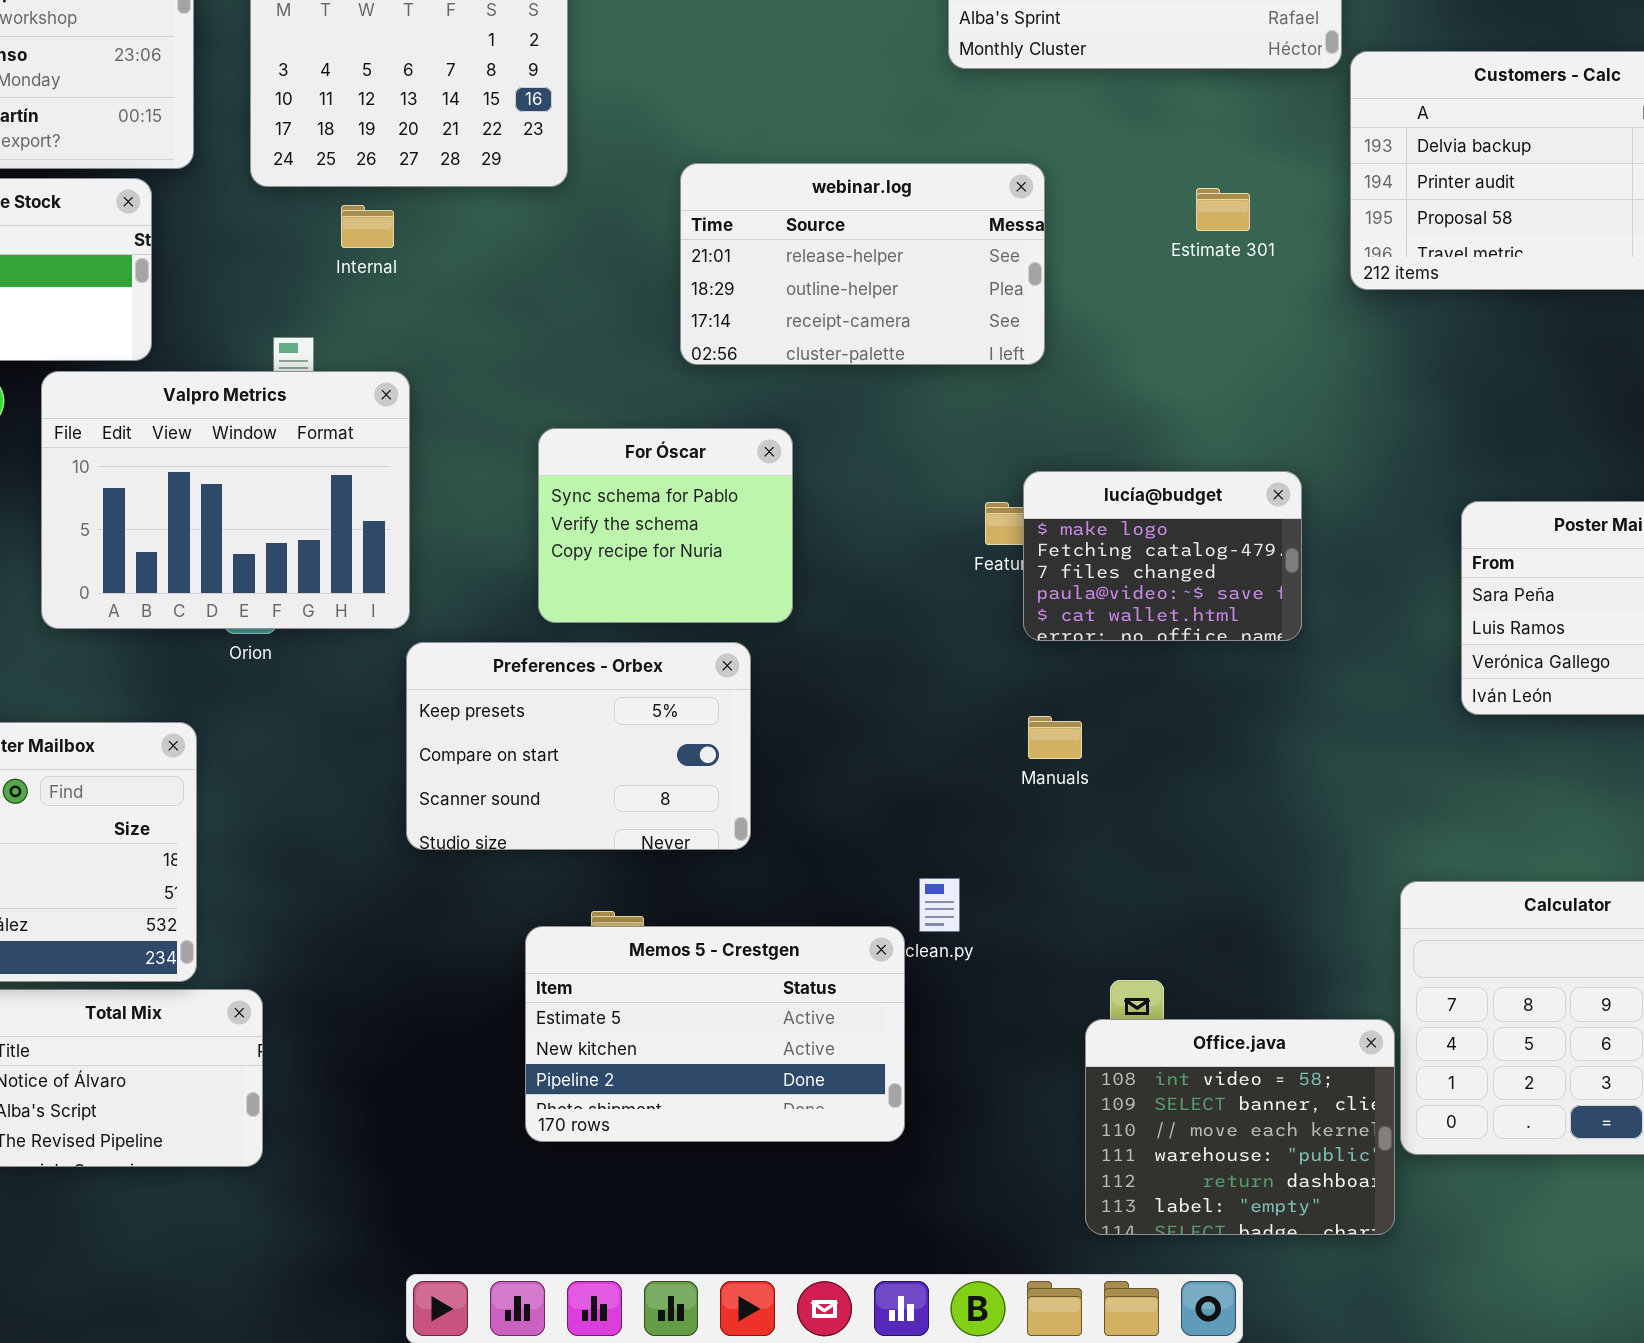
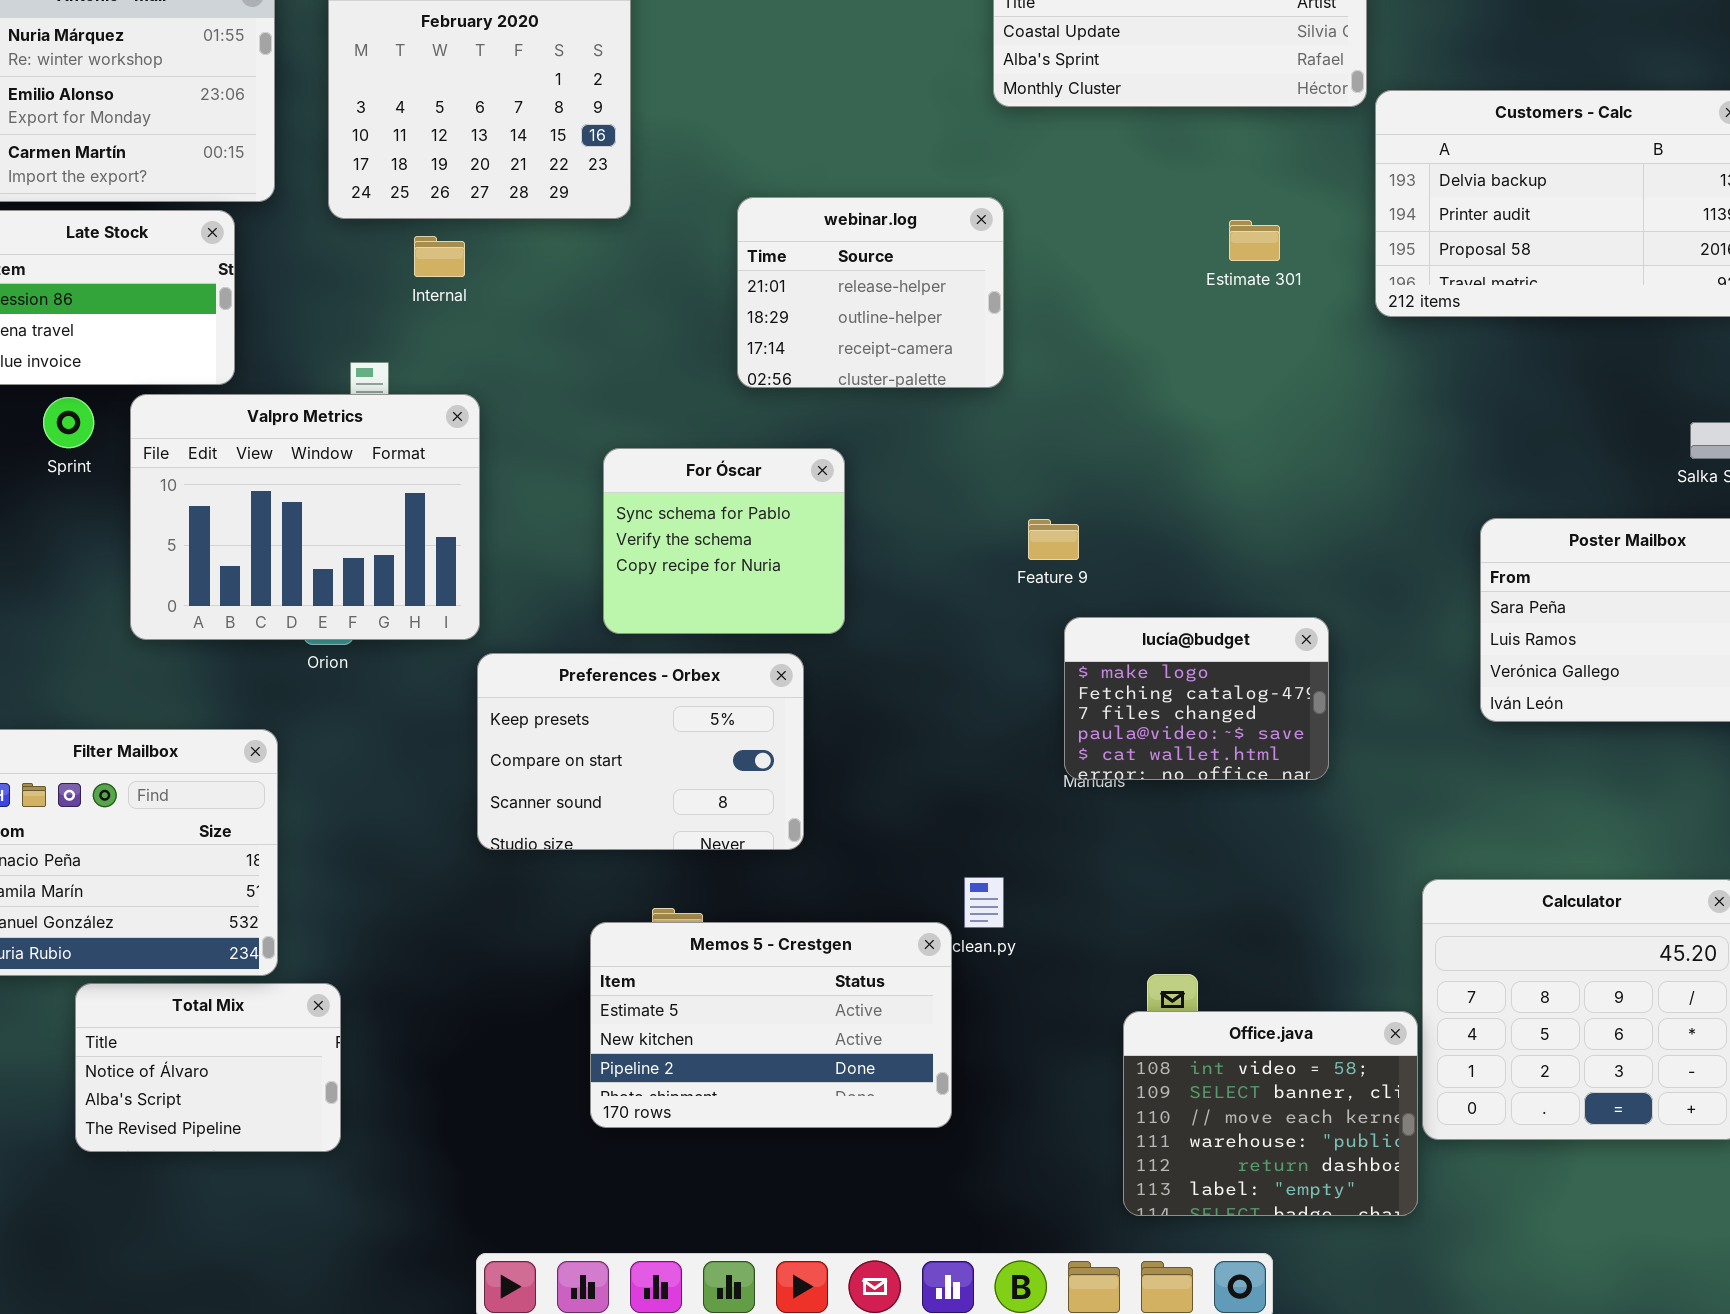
webinar.log: [680,163,1045,365] -> [737,197,1004,388], resized
lucía@budget: [1023,471,1302,641] -> [1064,617,1329,780], moved

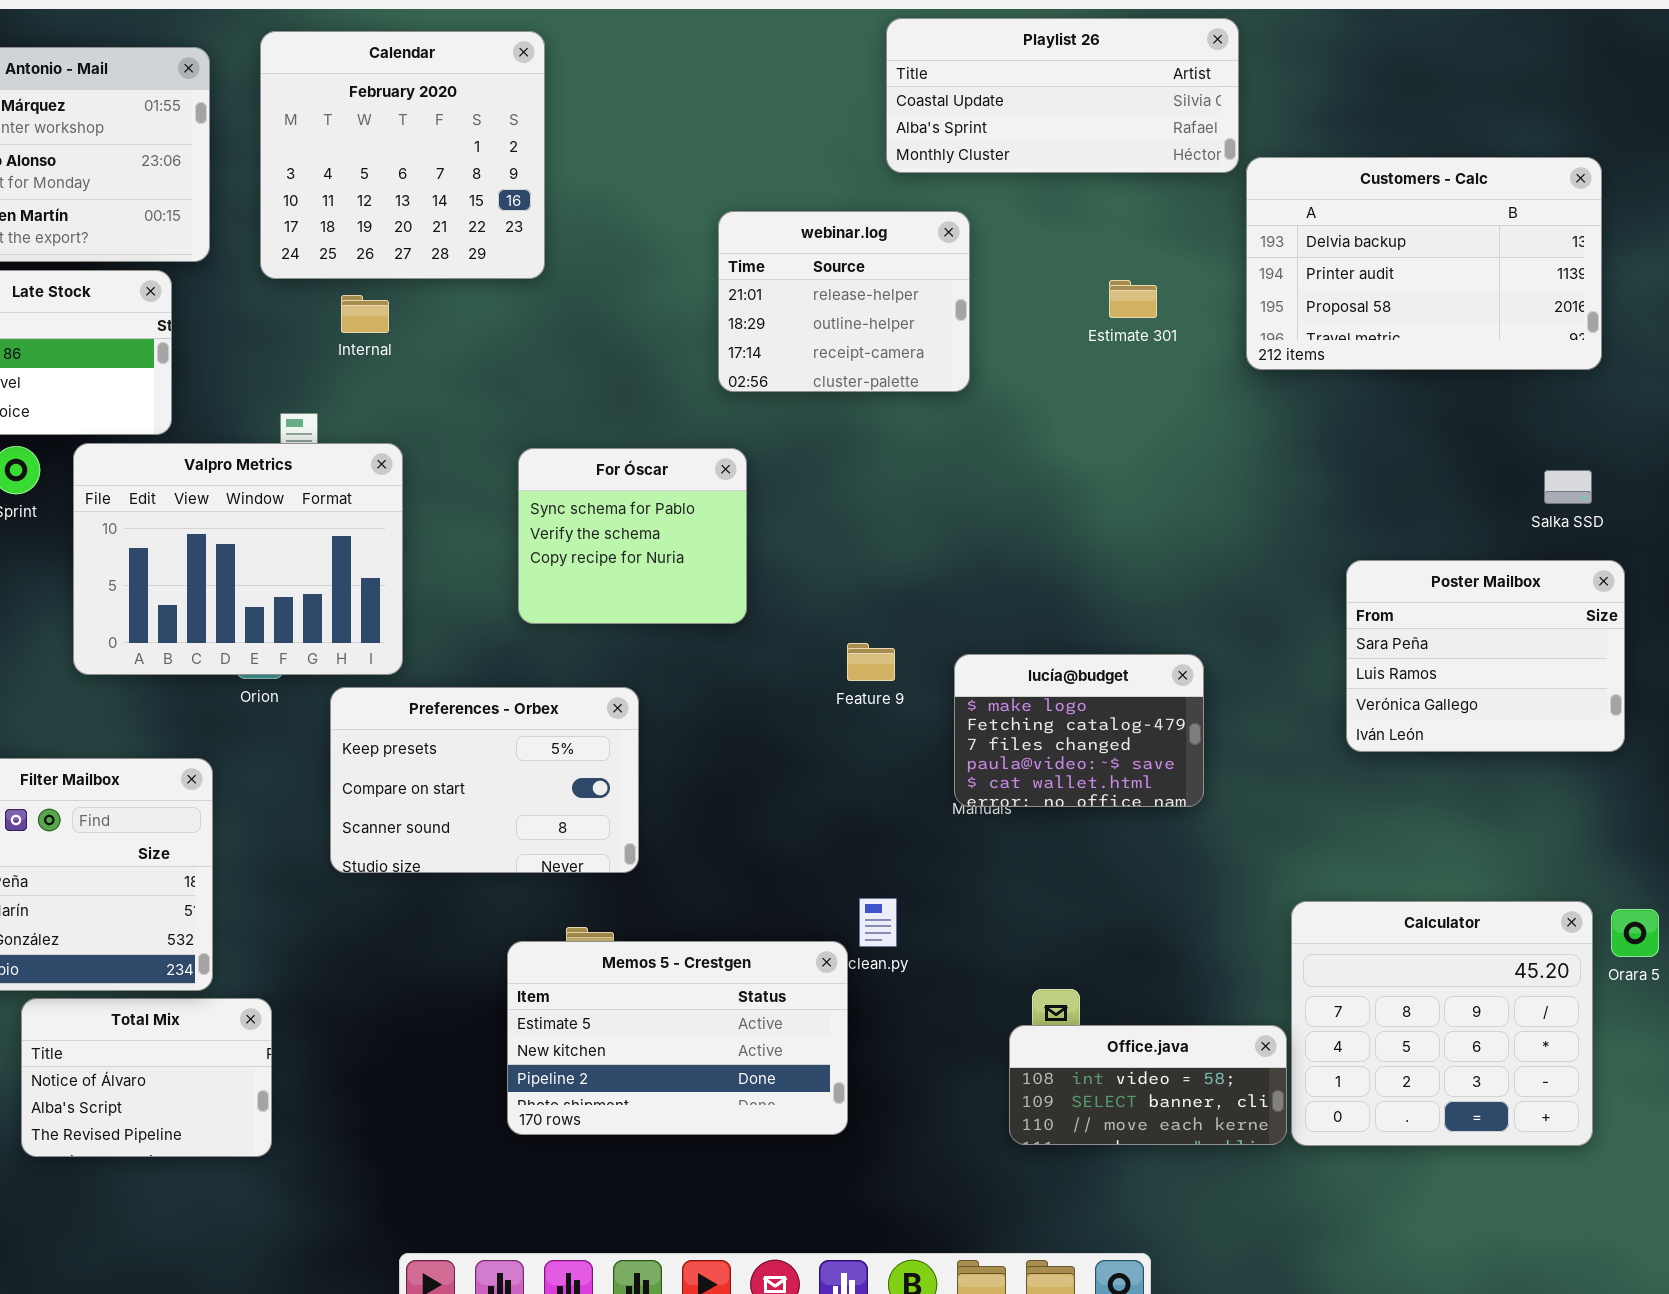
webinar.log: [737,197,1004,388] -> [718,211,970,392], moved
For Óscar: [603,448,845,634] -> [518,448,747,624], moved
Feature 9: [1028,519,1079,560] -> [847,643,895,681], moved
Preferences - Orbex: [477,653,804,850] -> [330,687,639,873], moved
Office.java: [1123,1011,1418,1216] -> [1009,1025,1287,1145], resized

